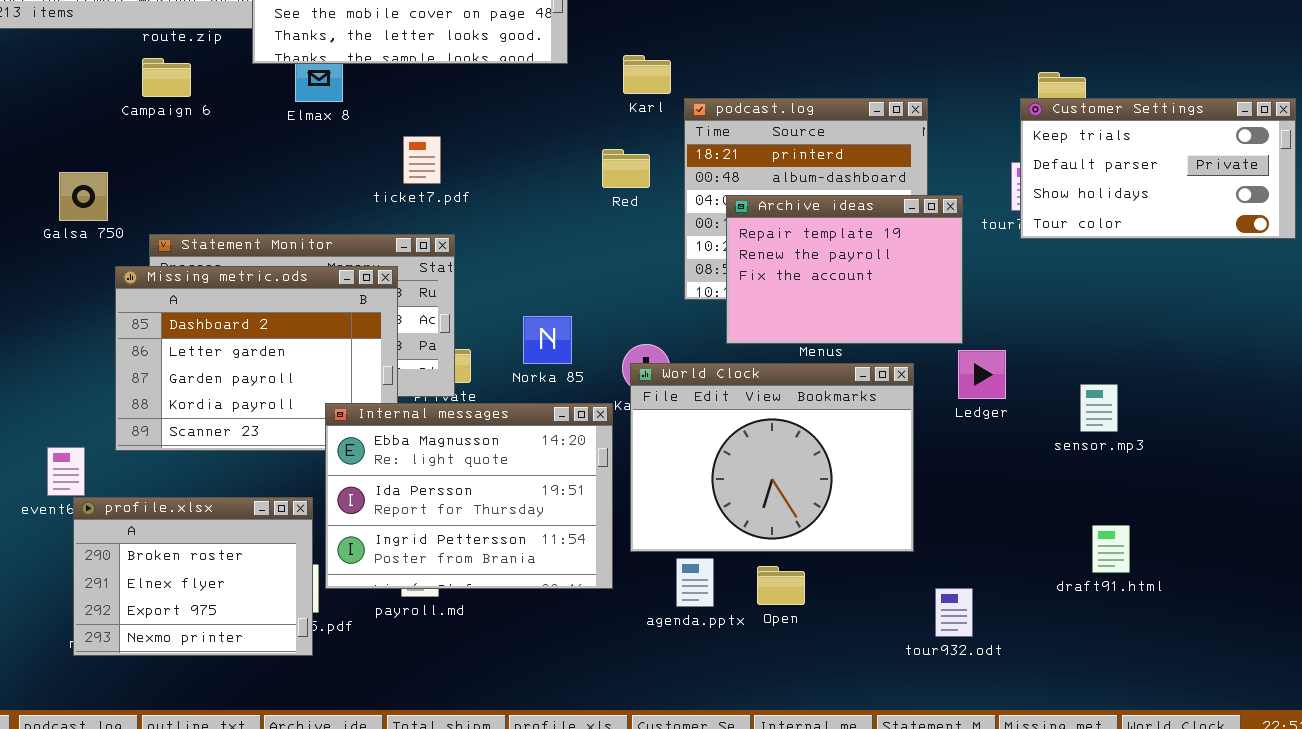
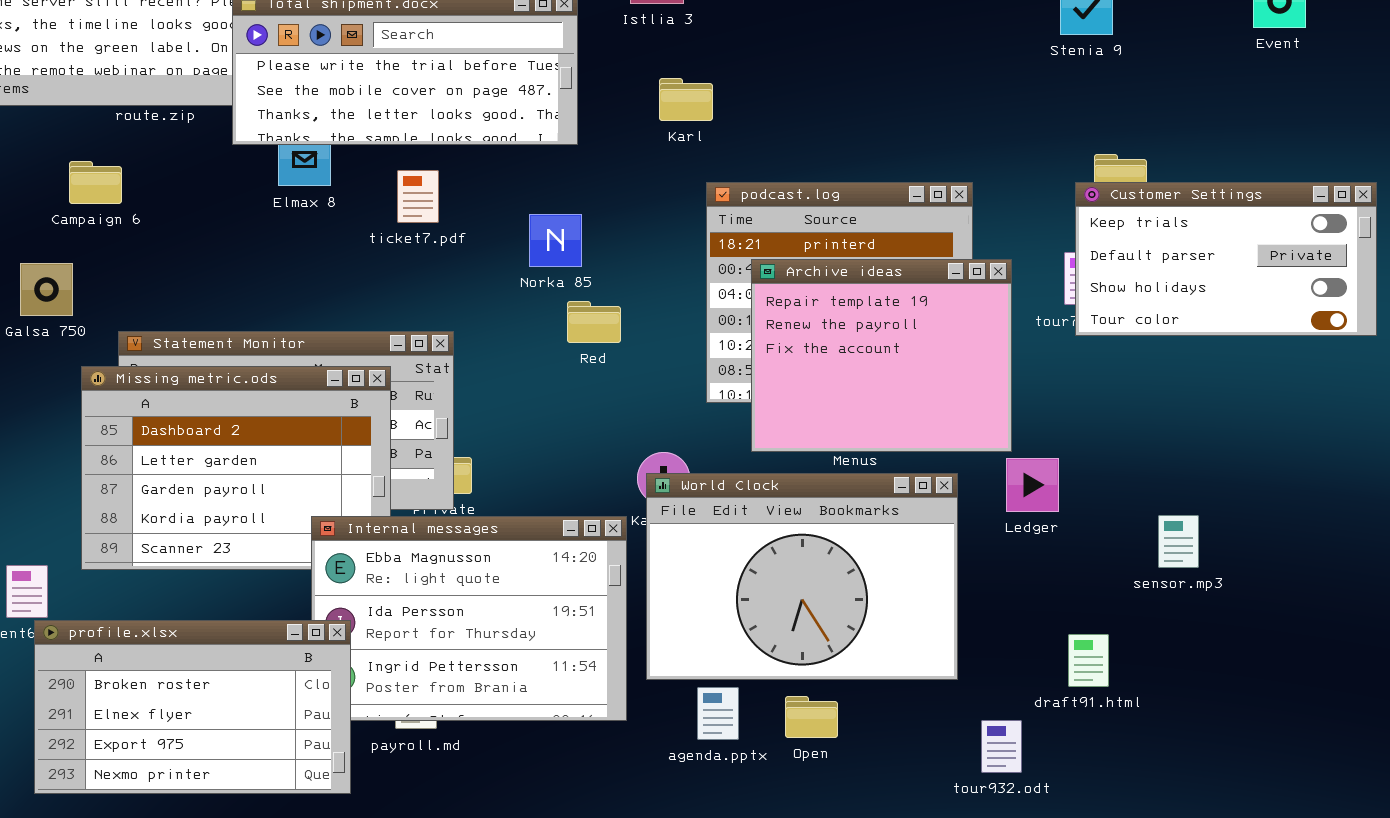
Karl: [623,55,671,94] -> [659,78,713,121], moved
Campaign 6: [142,58,191,97] -> [69,161,122,204], moved
ticket7.pdf: [403,136,441,184] -> [397,170,439,223], moved
Red: [602,149,650,188] -> [567,301,621,343], moved
Archive ideas: [726,195,963,344] -> [751,259,1012,452], resized
Norka 85: [523,316,572,364] -> [529,214,582,267], moved
sensor.mp3: [1080,384,1118,432] -> [1158,515,1199,568], moved
profile.xlsx: [73,497,313,656] -> [34,620,351,794], resized
draft91.html: [1092,525,1130,573] -> [1068,634,1109,687], moved

